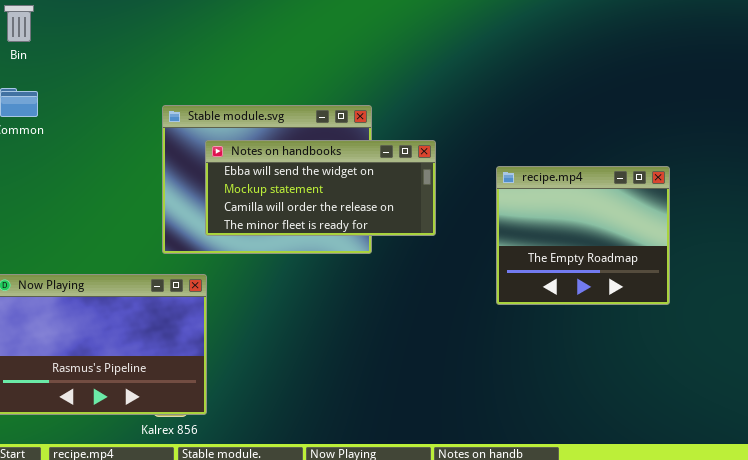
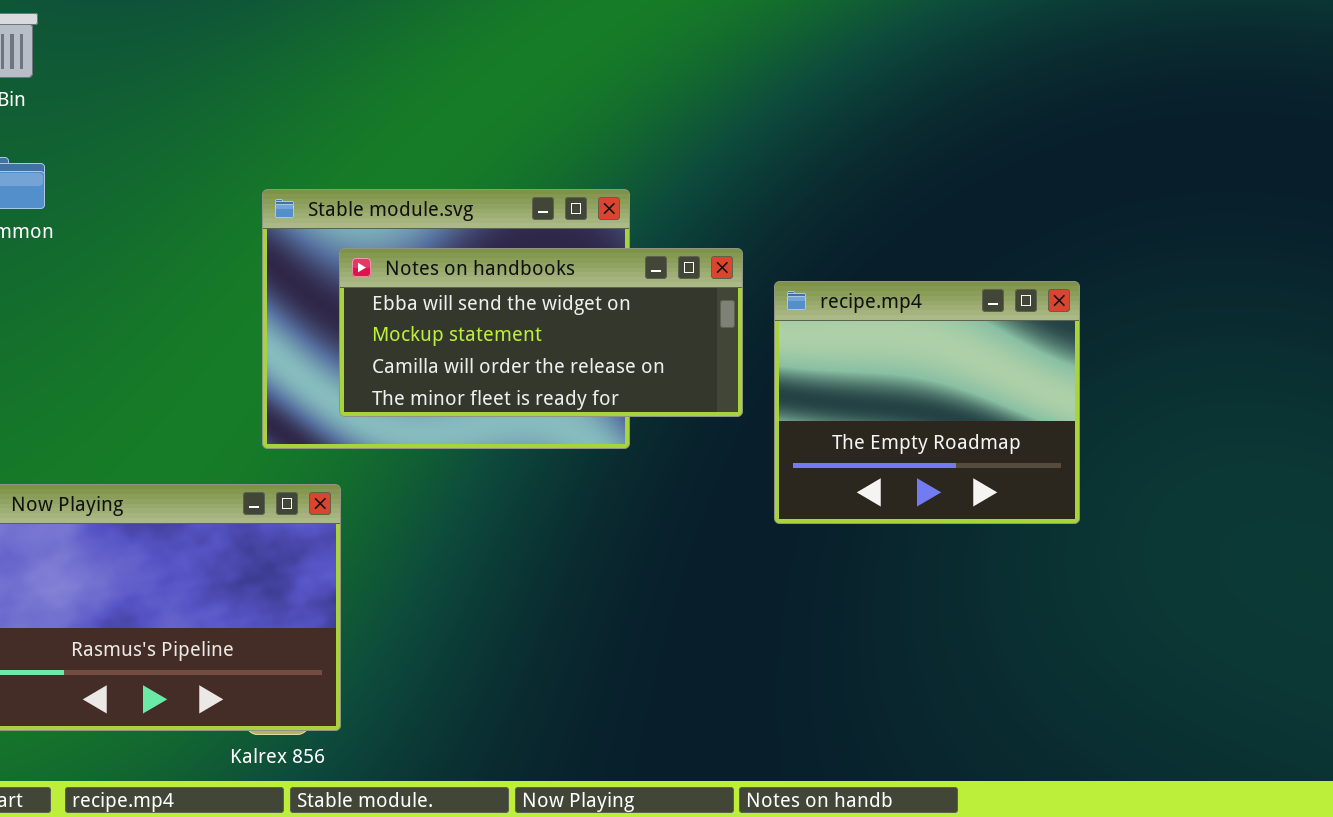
recipe.mp4: [496,166,670,305] -> [774,281,1080,524], moved

